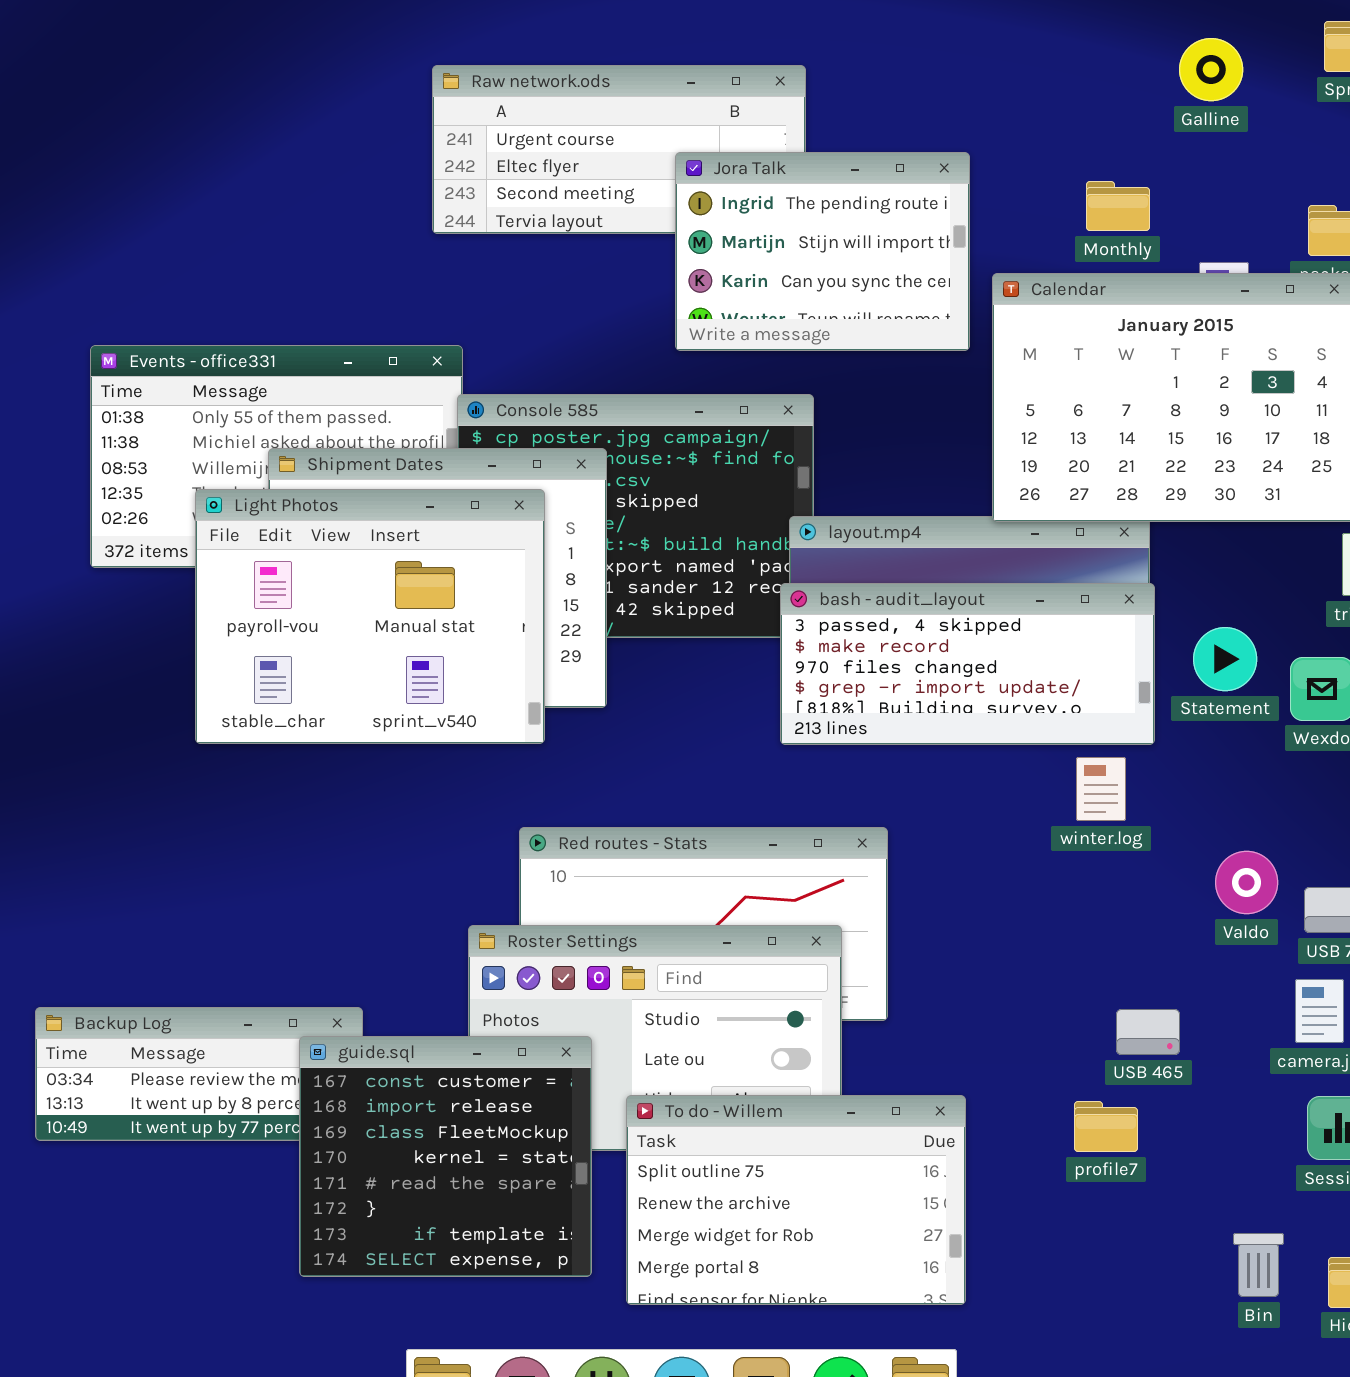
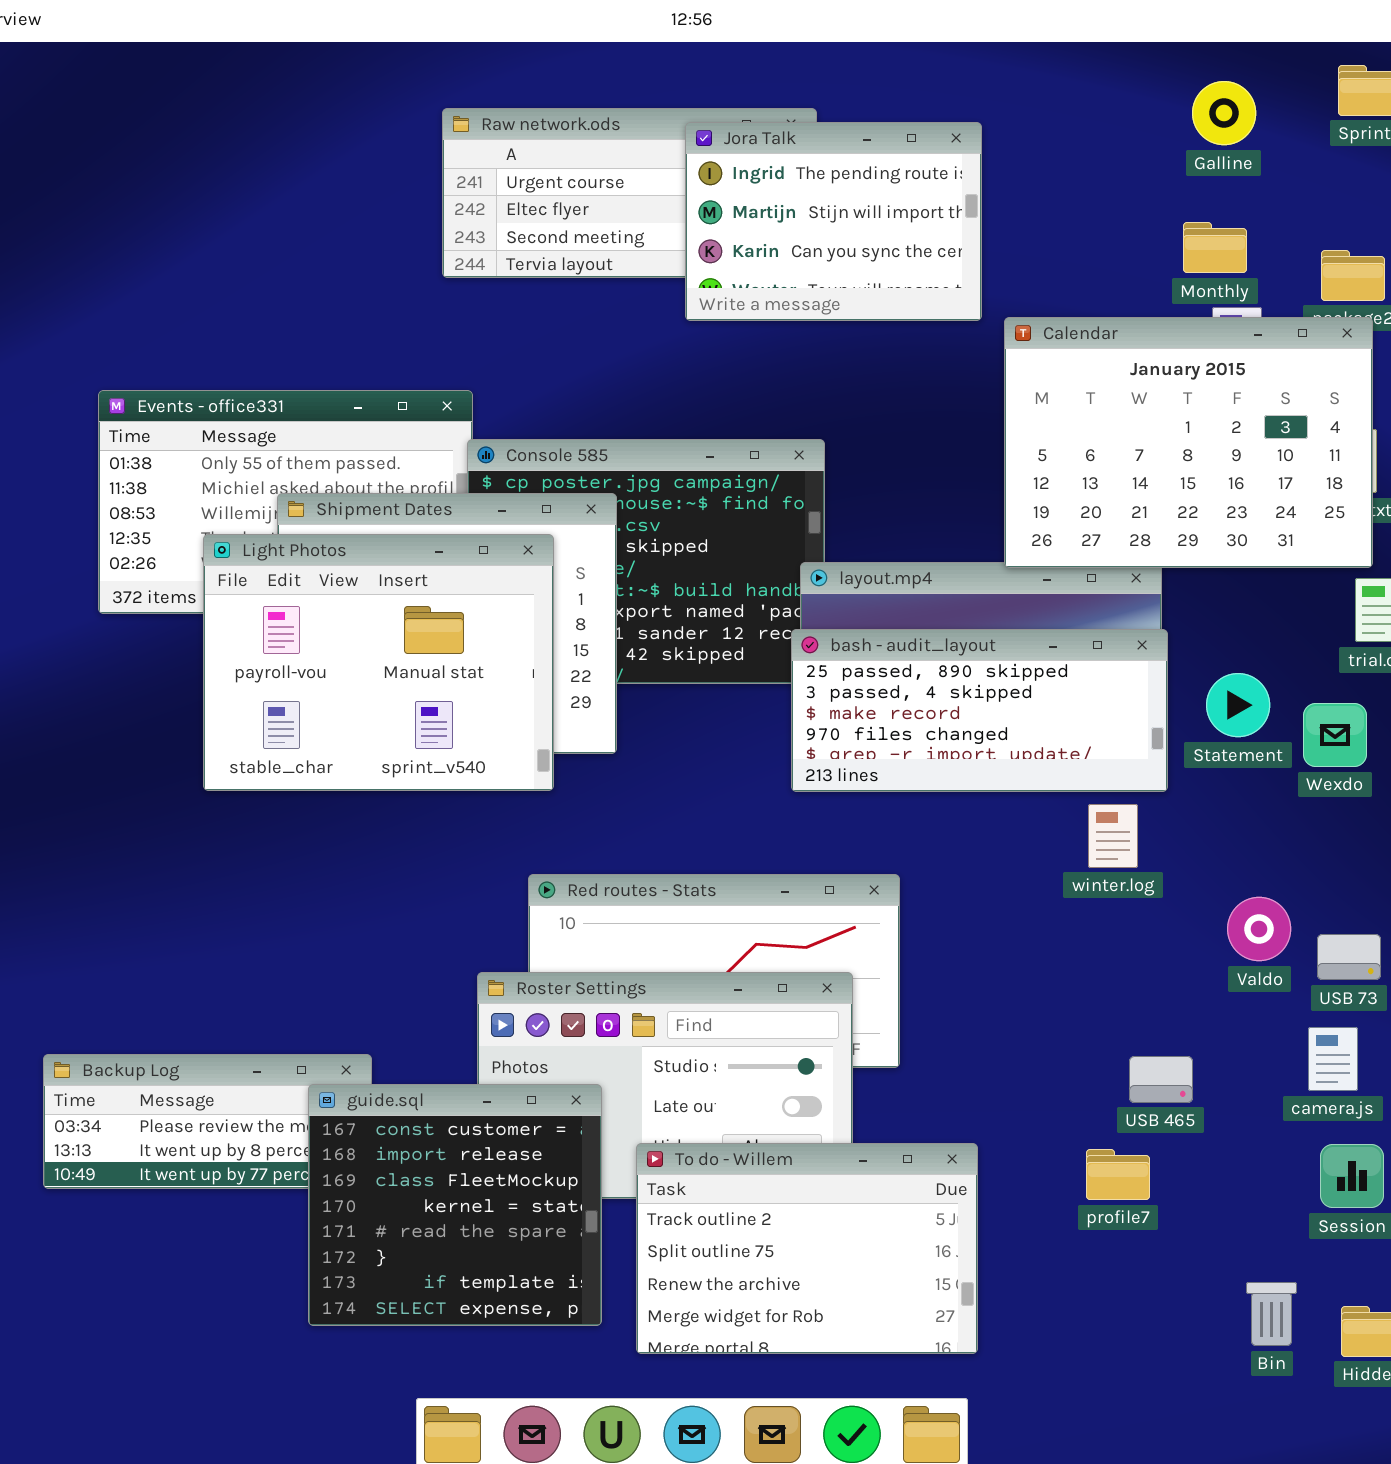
Jora Talk: [675,152,970,351] -> [685,122,982,321], moved
Monthly: [1086,181,1150,231] -> [1183,222,1247,273], moved
bash - audit_layout: [780,583,1155,745] -> [791,629,1168,792], scrolled up 1 row
To do - Willem: [626,1095,966,1305] -> [636,1143,978,1354], scrolled up 1 row

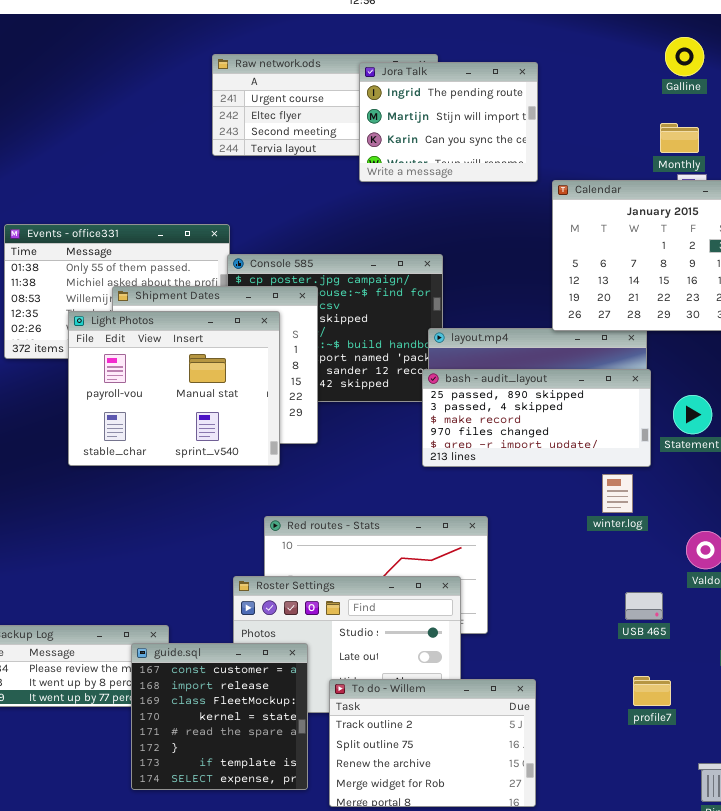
USB 465: [1129,1056,1193,1103] -> [625,592,663,620], moved
profile7: [1086,1149,1150,1200] -> [633,676,671,706], moved

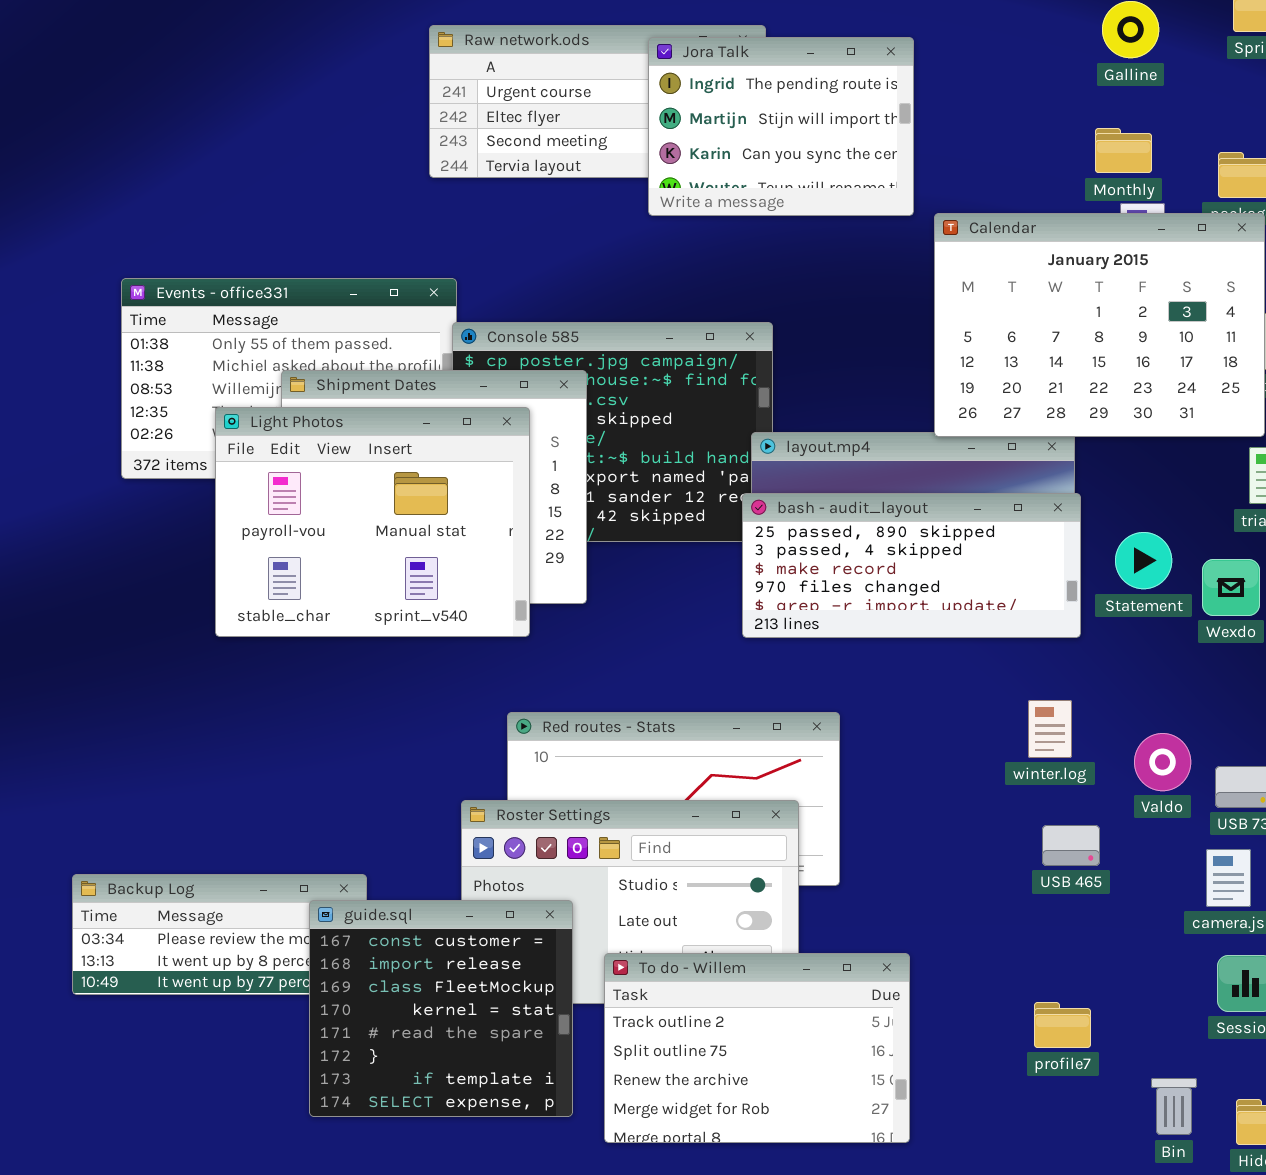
winter.log: [602,474,633,513] -> [1028,700,1072,758], moved
profile7: [633,676,671,706] -> [1034,1002,1091,1048], moved

